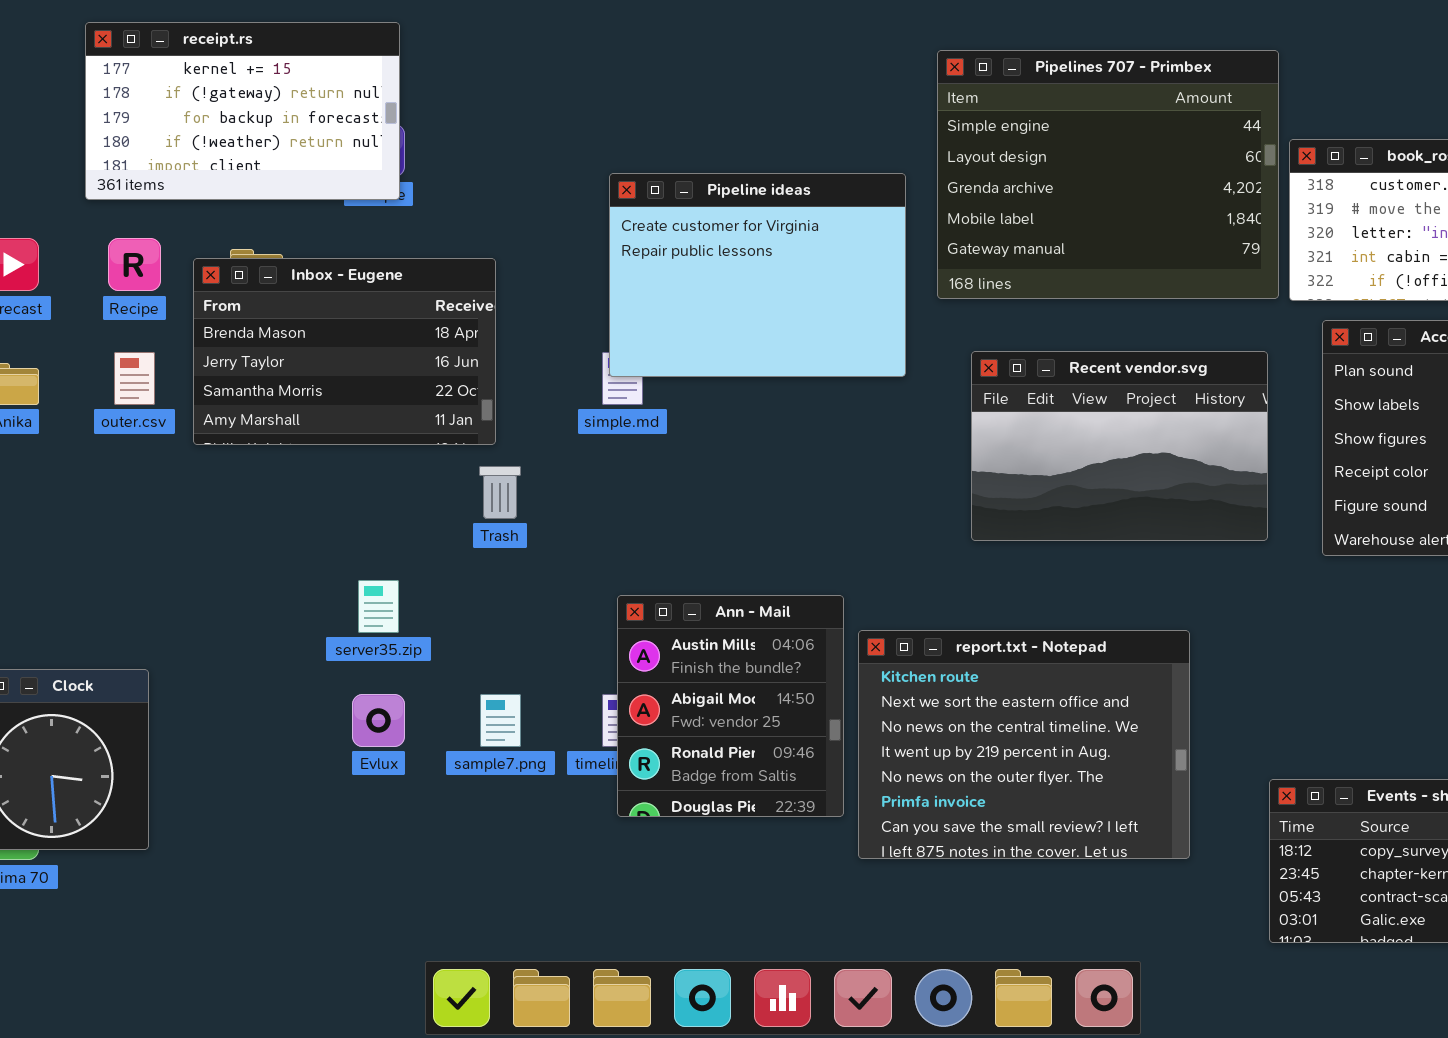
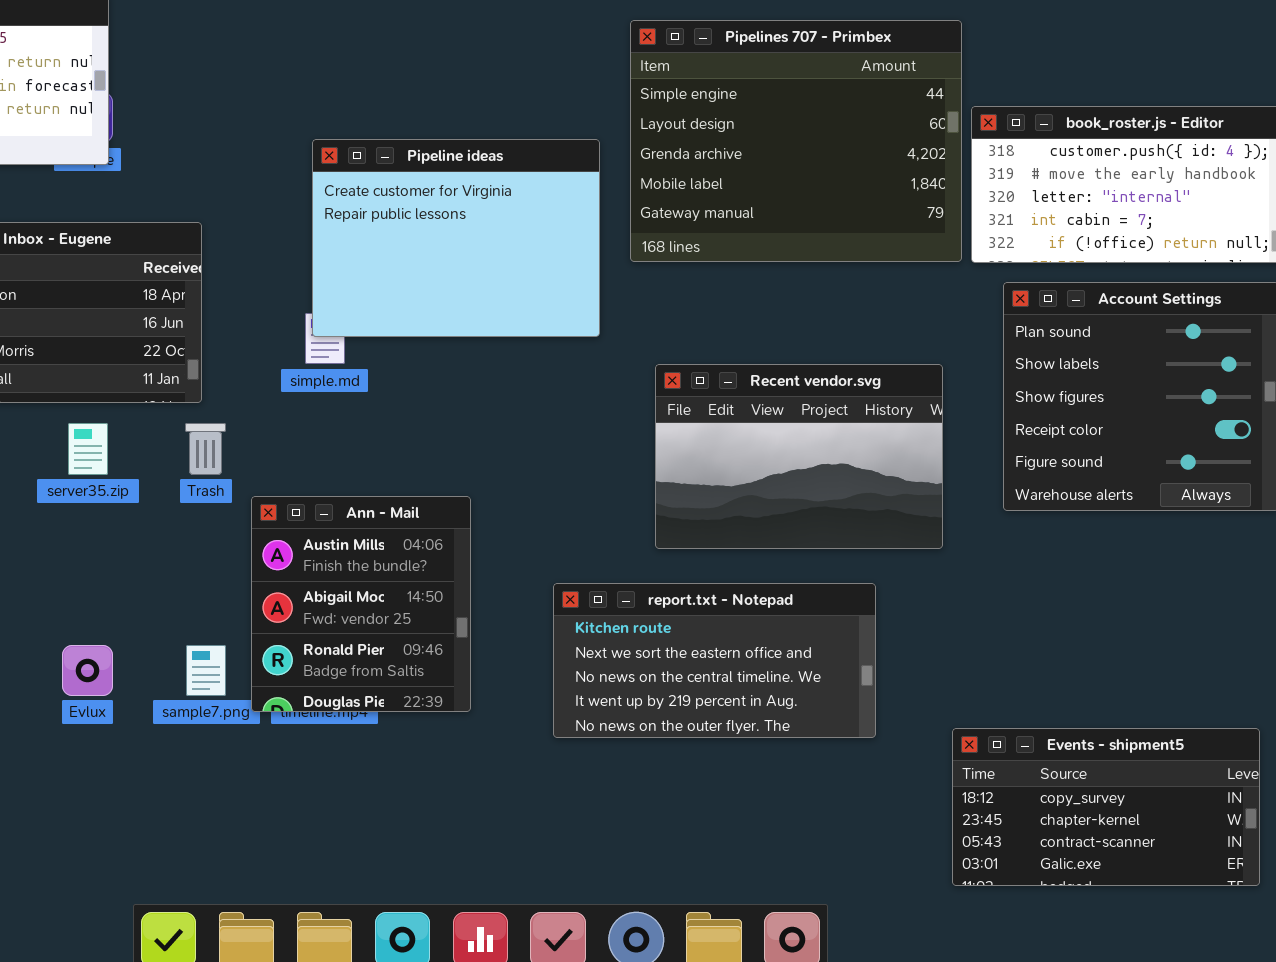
Recent vendor.svg: [971,351,1268,541] -> [655,364,943,549], moved
server35.zip: [358,580,399,633] -> [68,423,108,475], moved
Ann - Mail: [617,595,844,817] -> [251,496,471,712], moved
report.txt - Notepad: [858,630,1190,859] -> [553,583,876,738], resized

